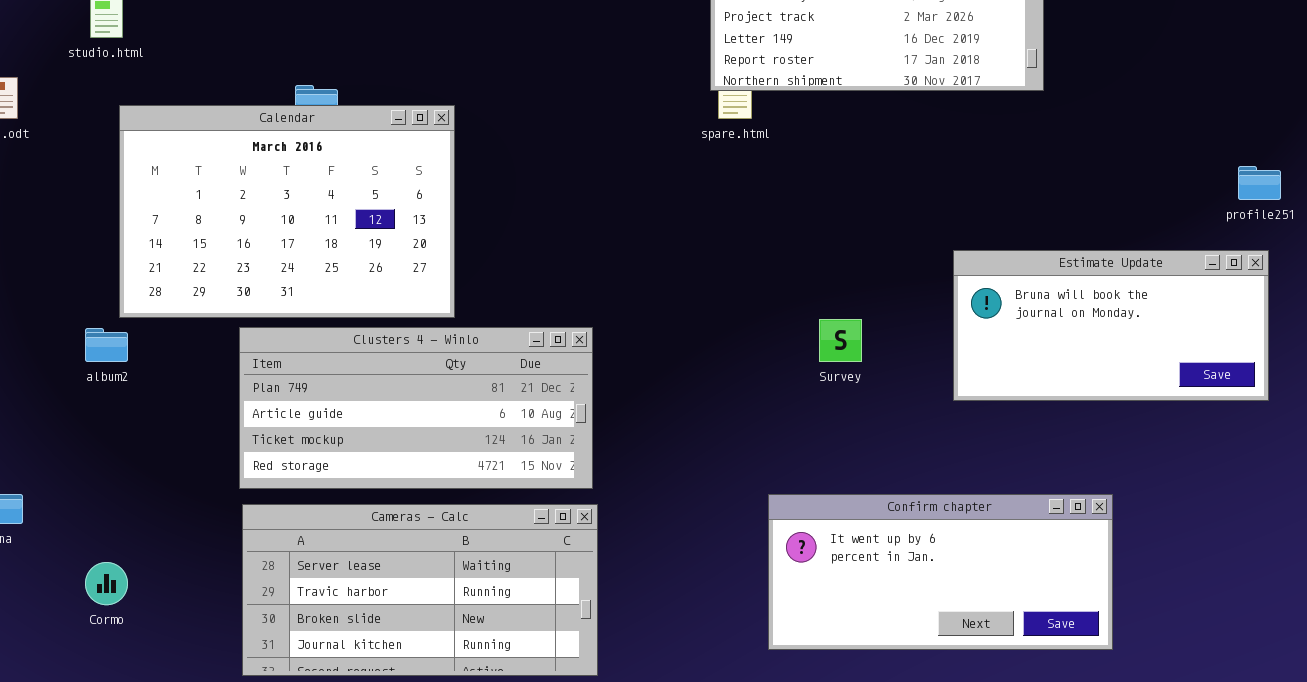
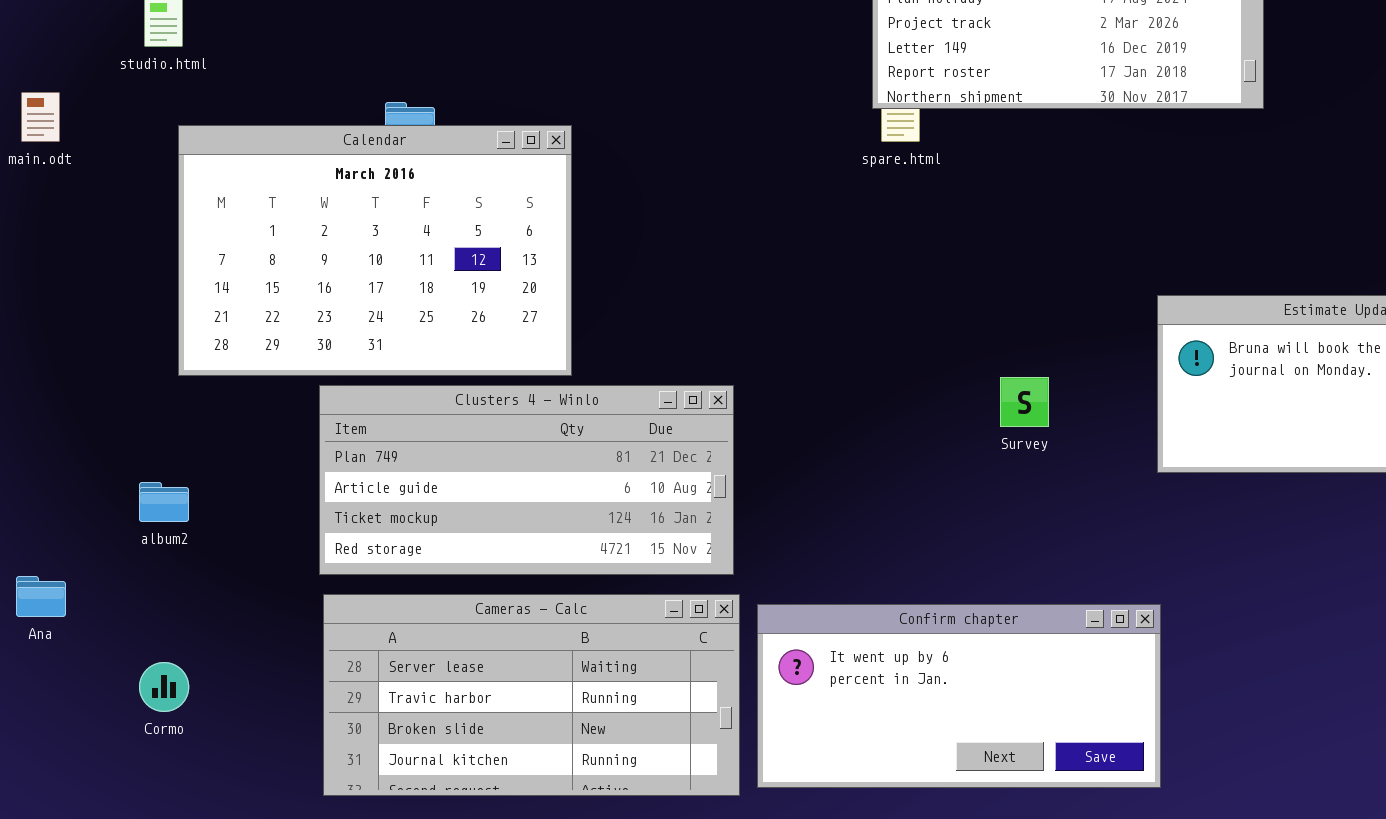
album2: [85,328,128,362] -> [139,482,189,522], moved
Confirm chapter: [768,494,1113,650] -> [757,604,1161,788], moved

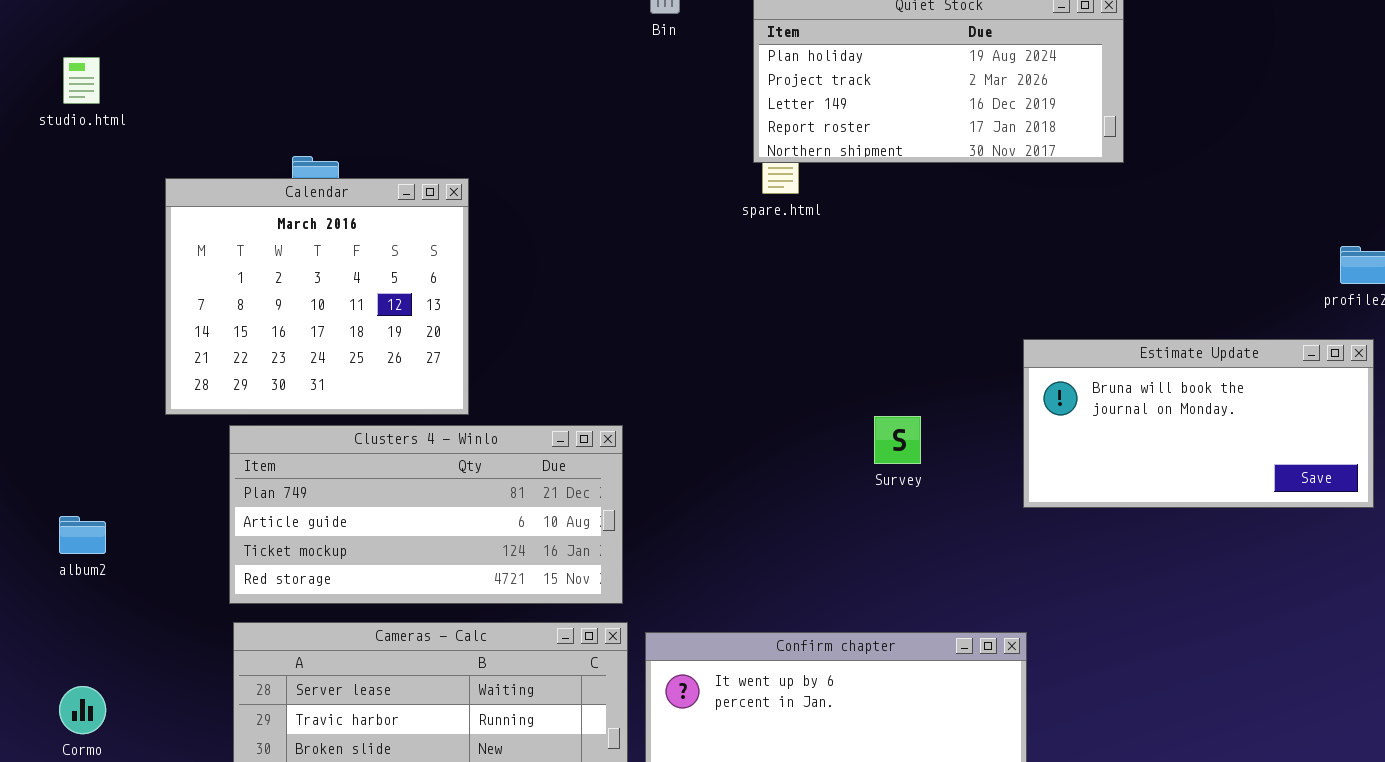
Calendar: [178,125,572,376] -> [165,178,469,415], resized

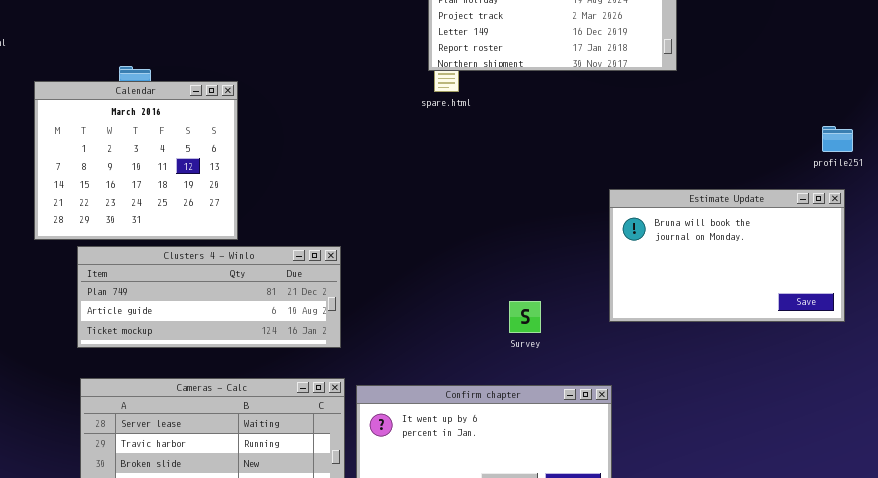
Estimate Update: [1023,339,1374,508] -> [609,189,845,322], resized
Survey: [874,416,921,464] -> [509,301,541,333], moved
Clusters 4 - Winlo: [229,425,623,604] -> [77,246,341,348], resized

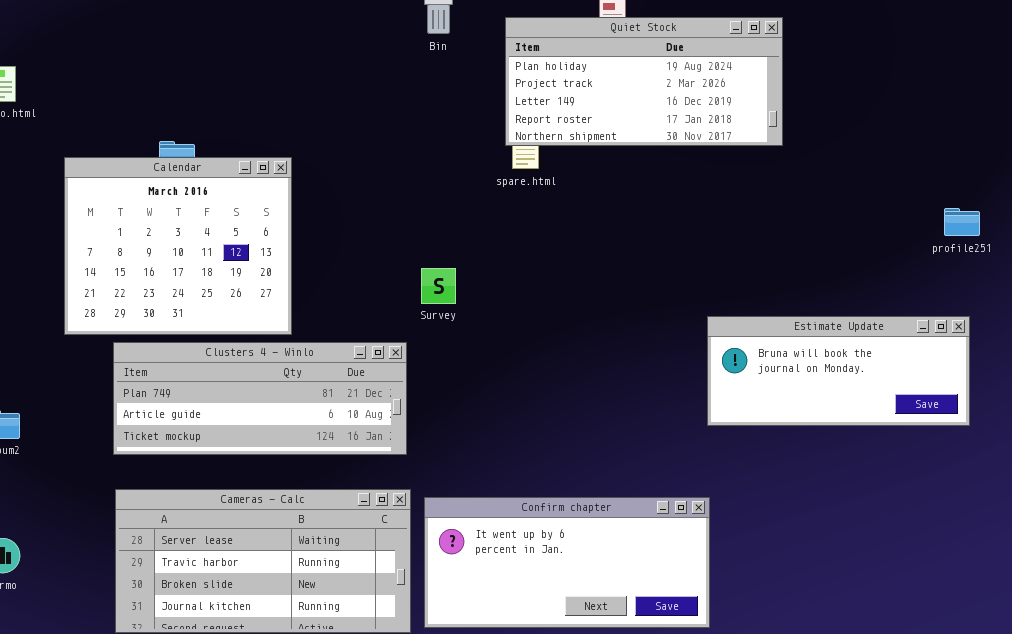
Estimate Update: [609,189,845,322] -> [707,316,970,426], resized
Survey: [509,301,541,333] -> [421,268,456,304], moved

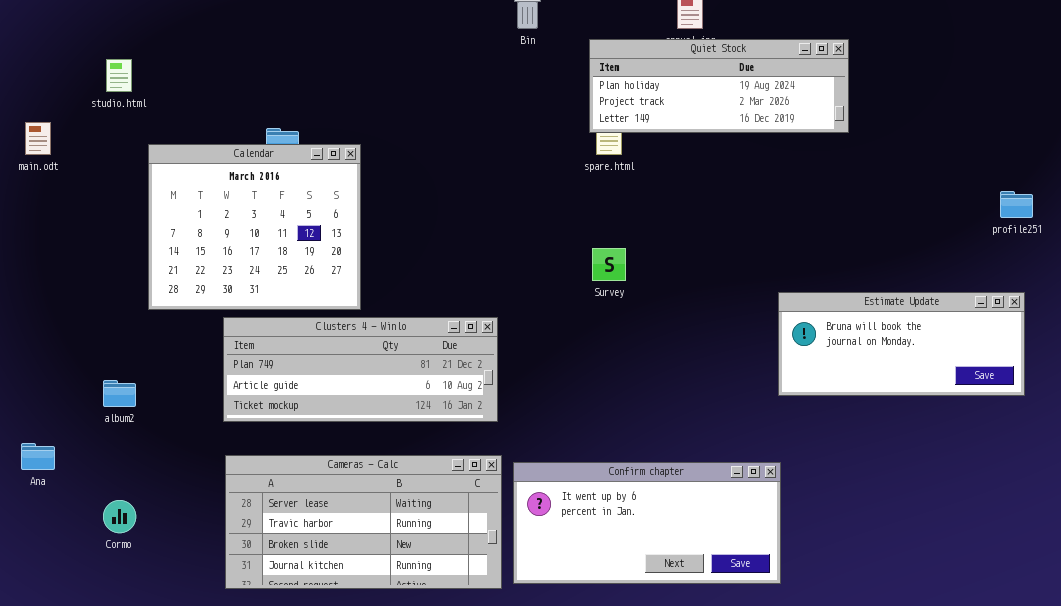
Quiet Stock: [505,17,783,146] -> [589,39,849,133], resized
Calendar: [64,157,292,335] -> [148,144,361,310], moved
Survey: [421,268,456,304] -> [592,248,626,281], moved

